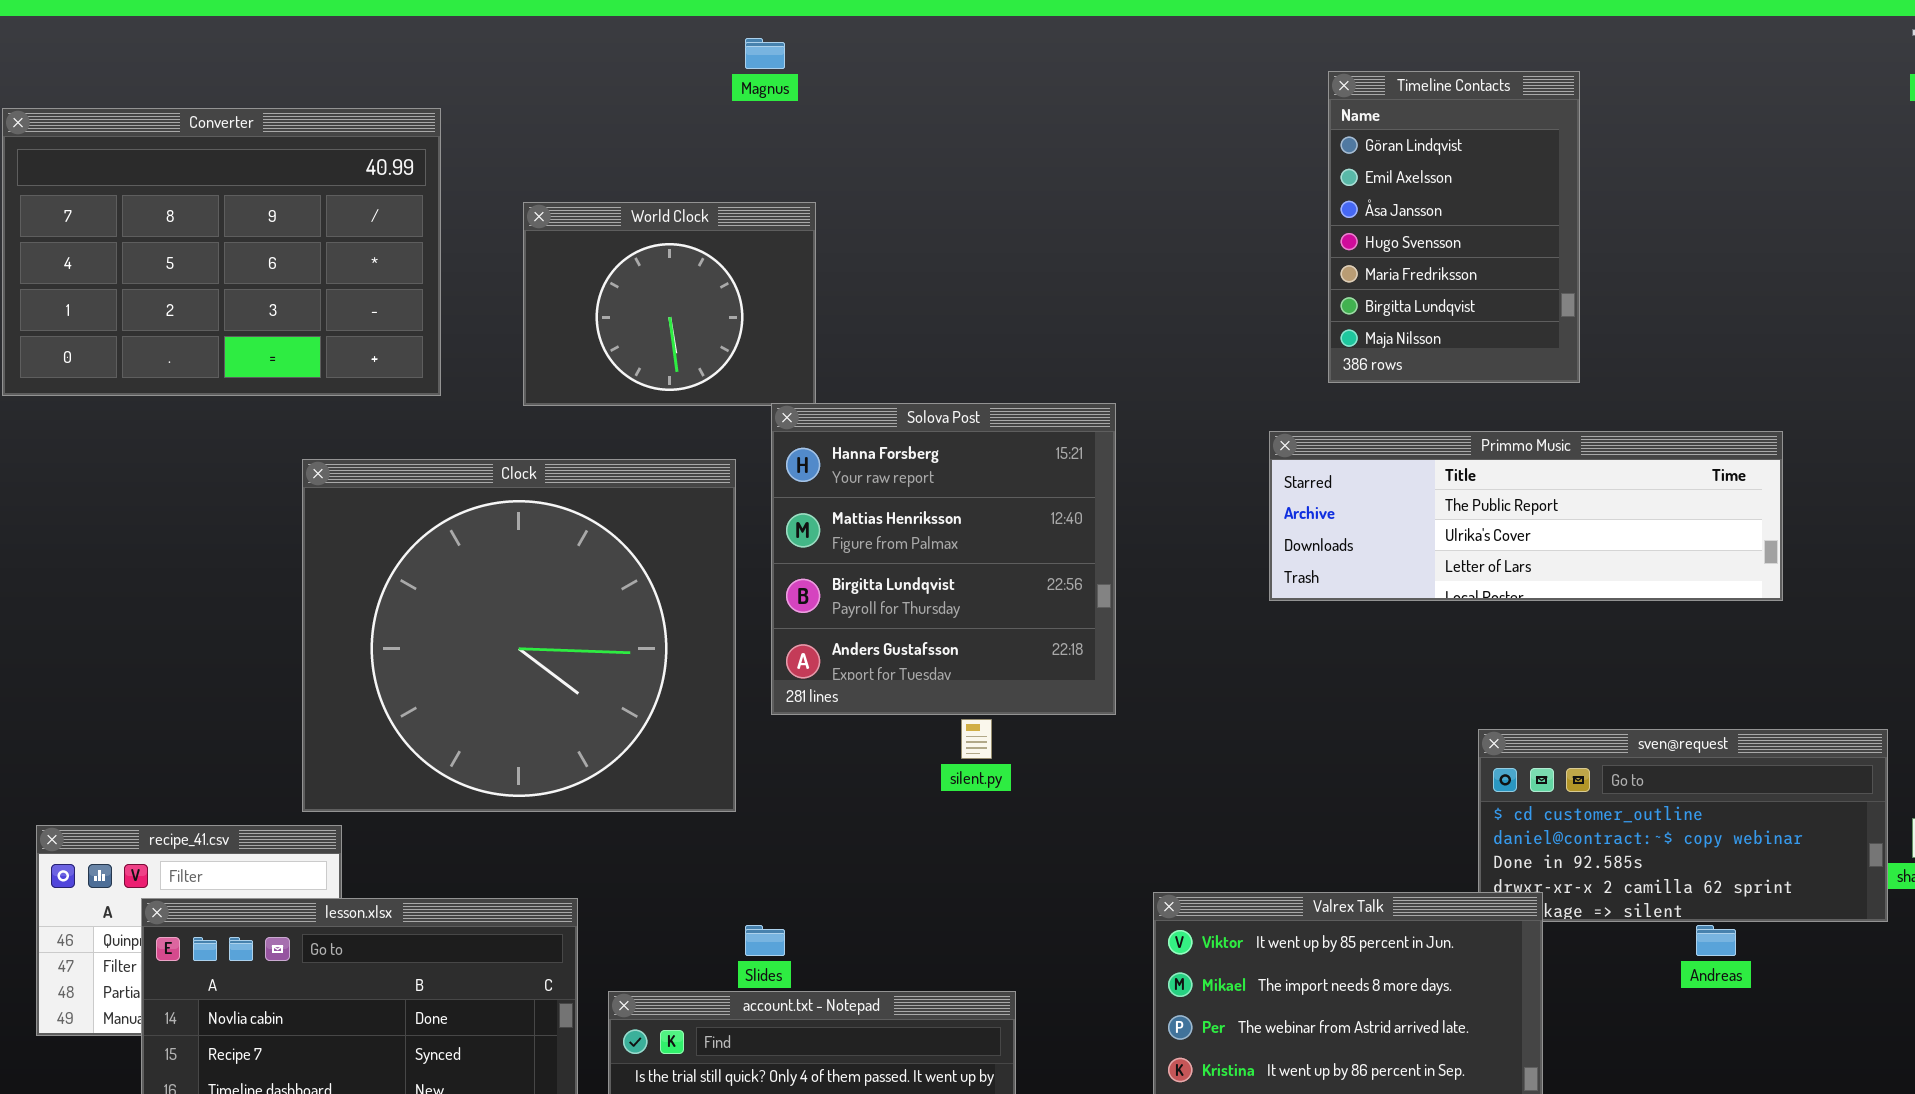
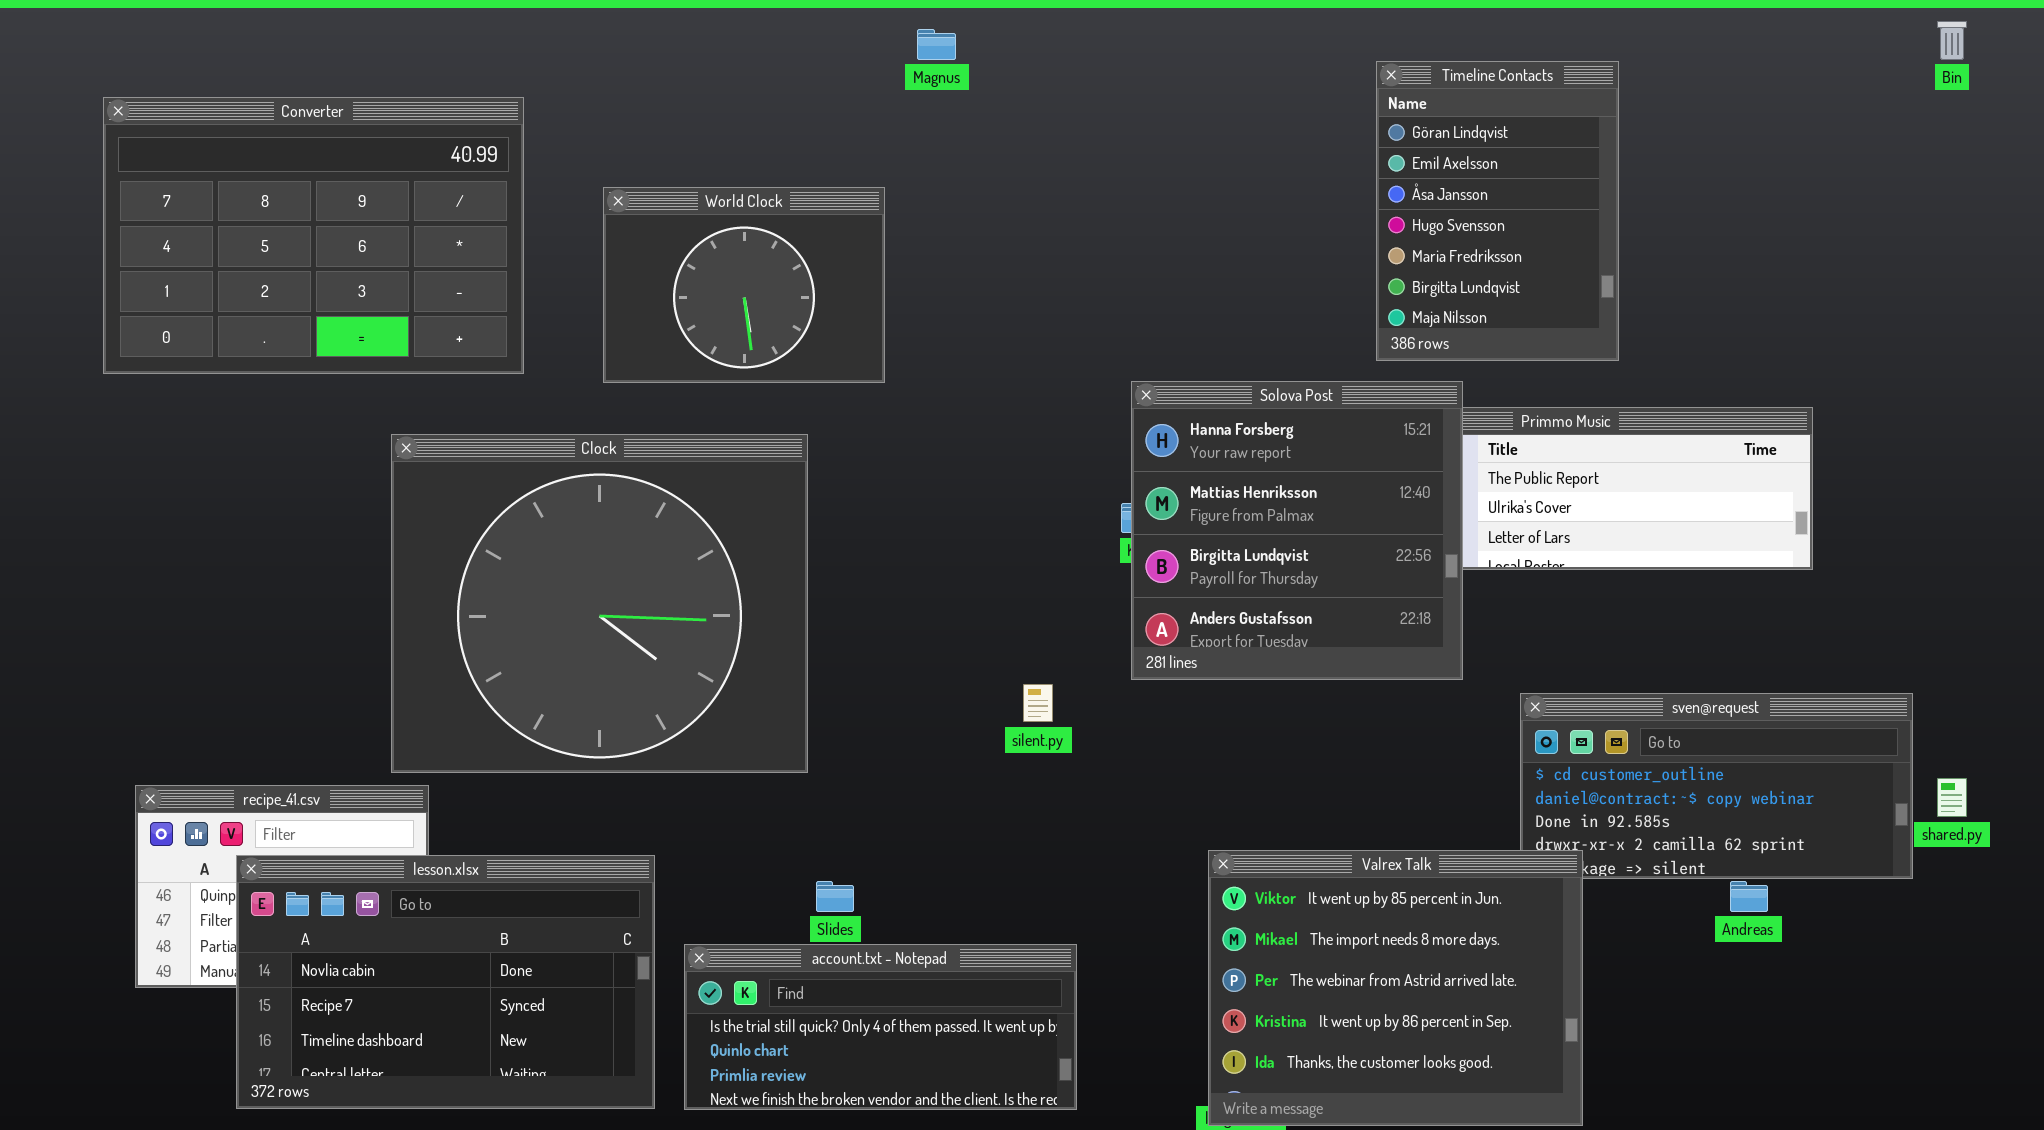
Magnus: [745,38,785,69] -> [917,29,956,60], moved
Solova Post: [771,403,1116,715] -> [1131,381,1463,680], moved

